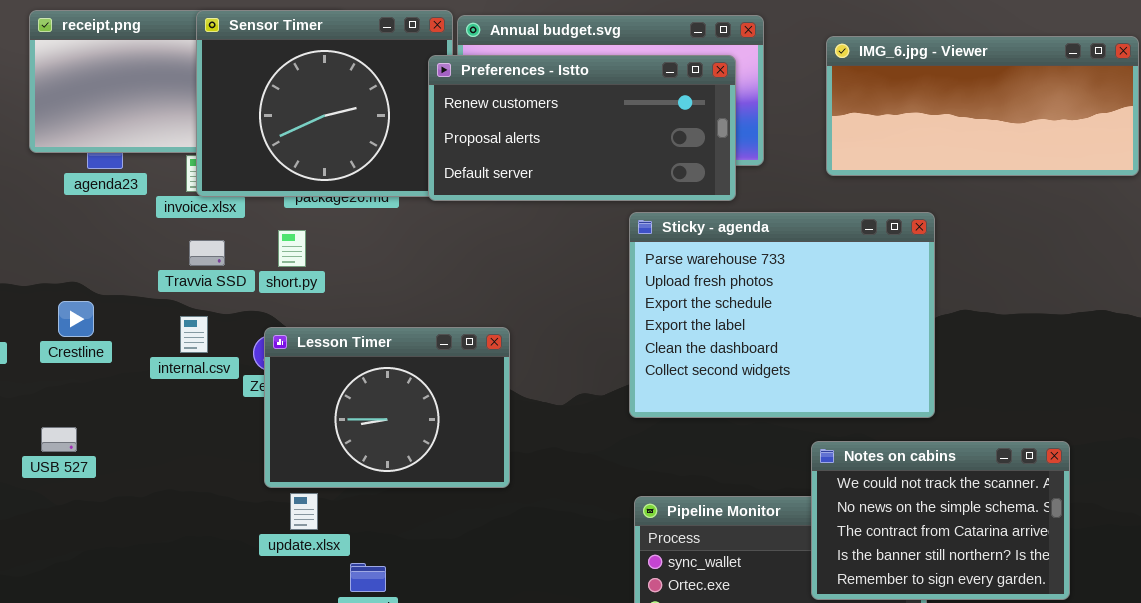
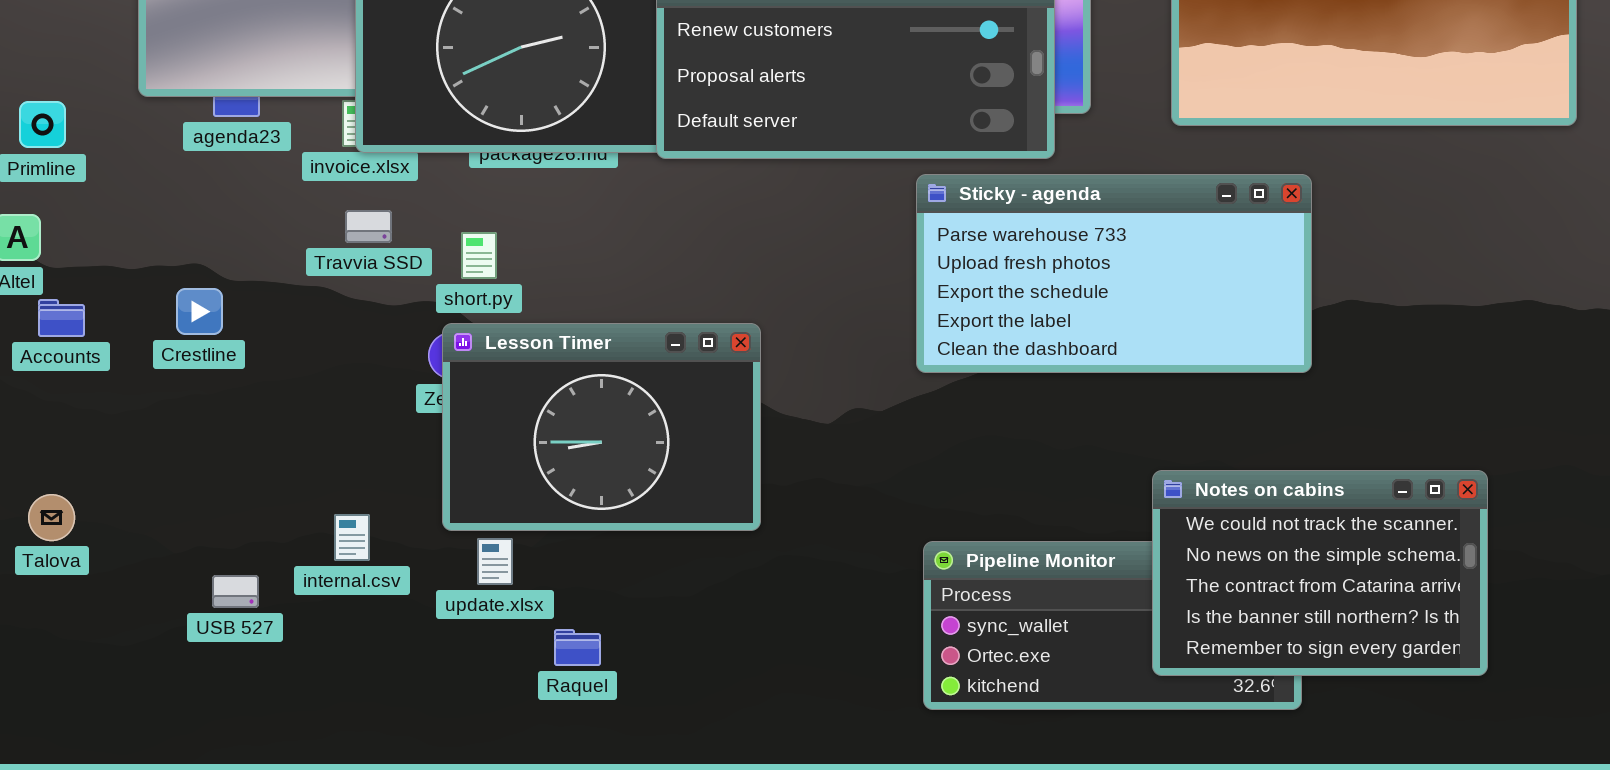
Sticky - agenda: [629,212,935,418] -> [916,174,1312,373], resized
short.py: [278,230,306,267] -> [461,232,497,279], moved
internal.csv: [180,316,208,353] -> [334,514,370,561], moved
USB 527: [41,427,77,452] -> [212,575,259,608], moved

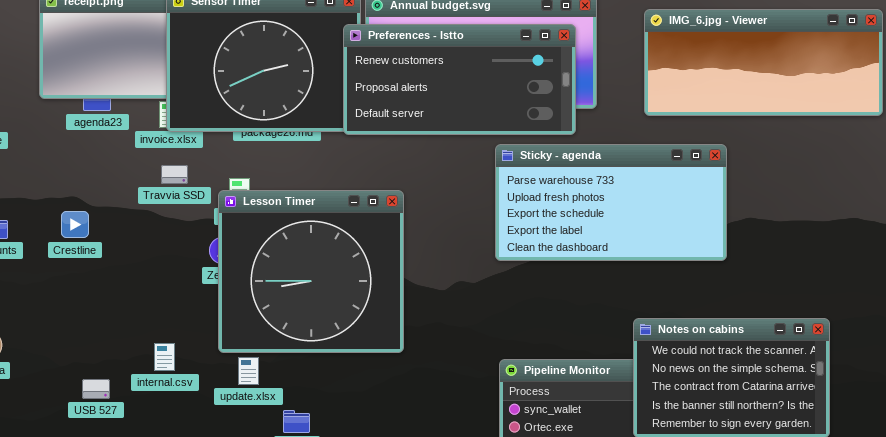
Lesson Timer: [442,323,761,531] -> [218,190,404,353], resized

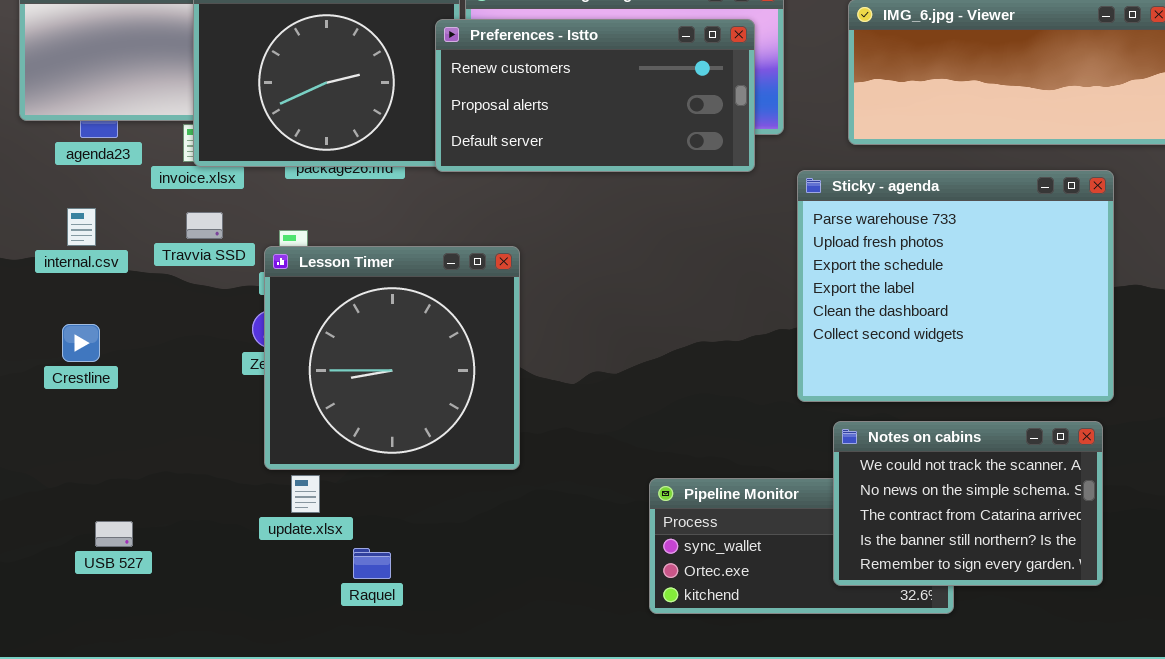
Sticky - agenda: [495,144,727,261] -> [797,170,1114,402], moved, resized
Crestline: [61,211,89,238] -> [62,324,100,362], moved
internal.csv: [154,343,175,371] -> [67,208,96,246], moved
USB 527: [82,379,110,399] -> [95,521,133,547], moved

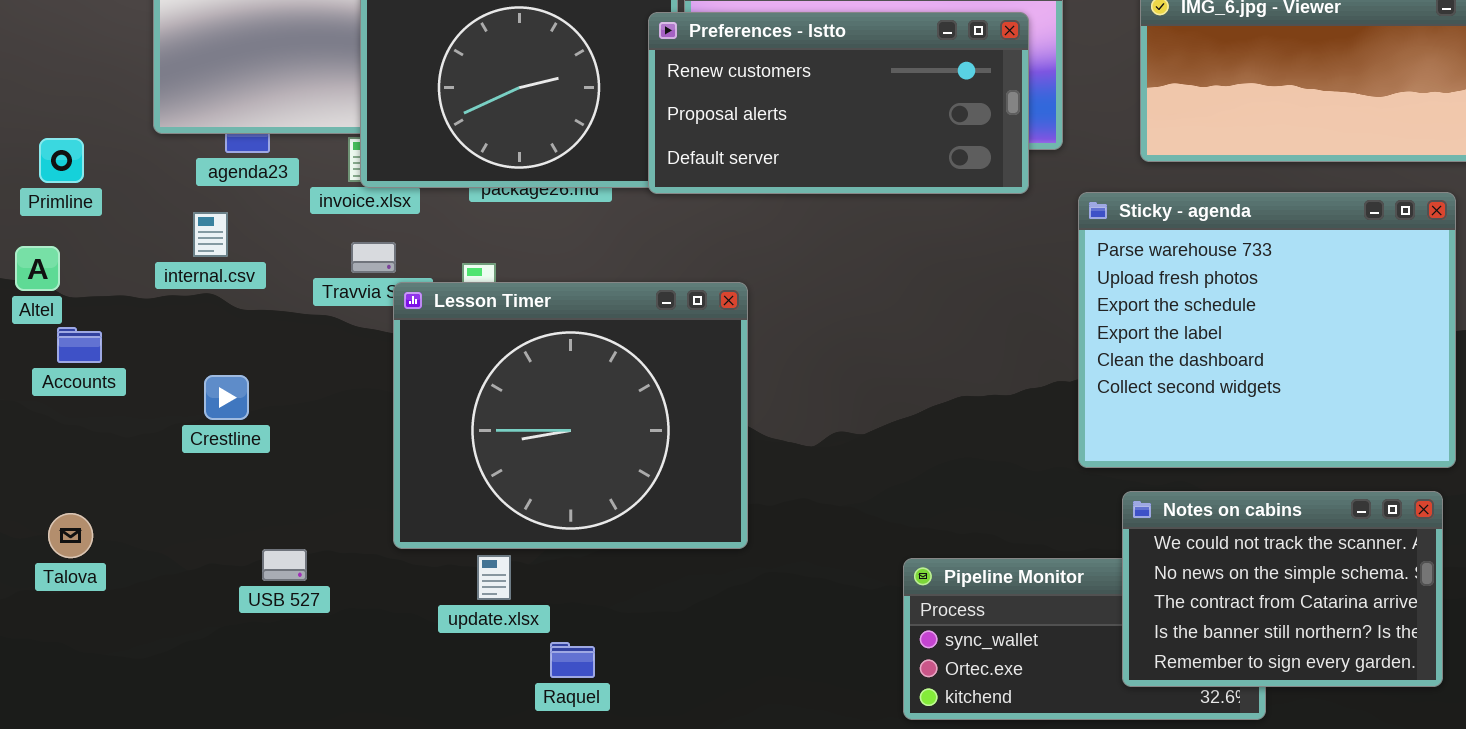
internal.csv: [67,208,96,246] -> [193,212,228,257], moved
Lesson Timer: [264,246,520,470] -> [393,282,748,549], resized
USB 527: [95,521,133,547] -> [262,549,307,581], moved

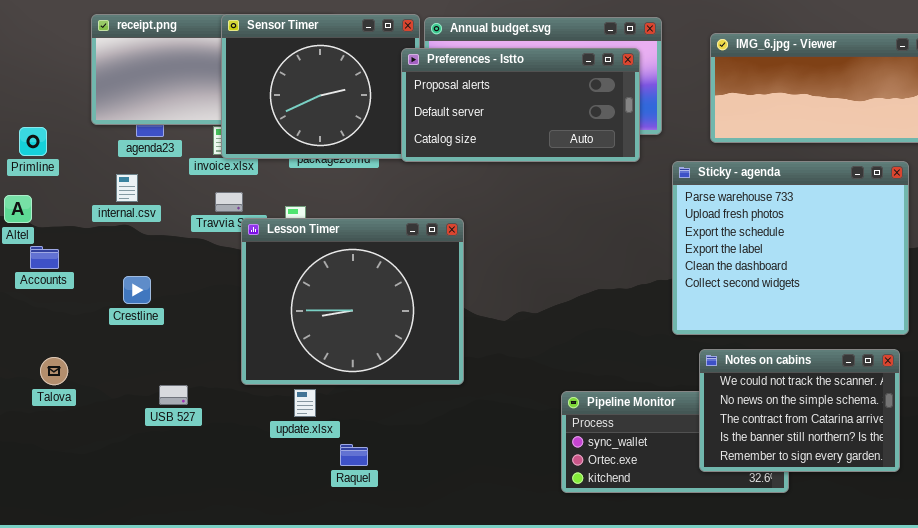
Preferences - Istto: [648,12,1029,194] -> [401,48,640,162], scrolled down 1 row
Talova: [48,513,93,558] -> [40,357,68,385], moved

